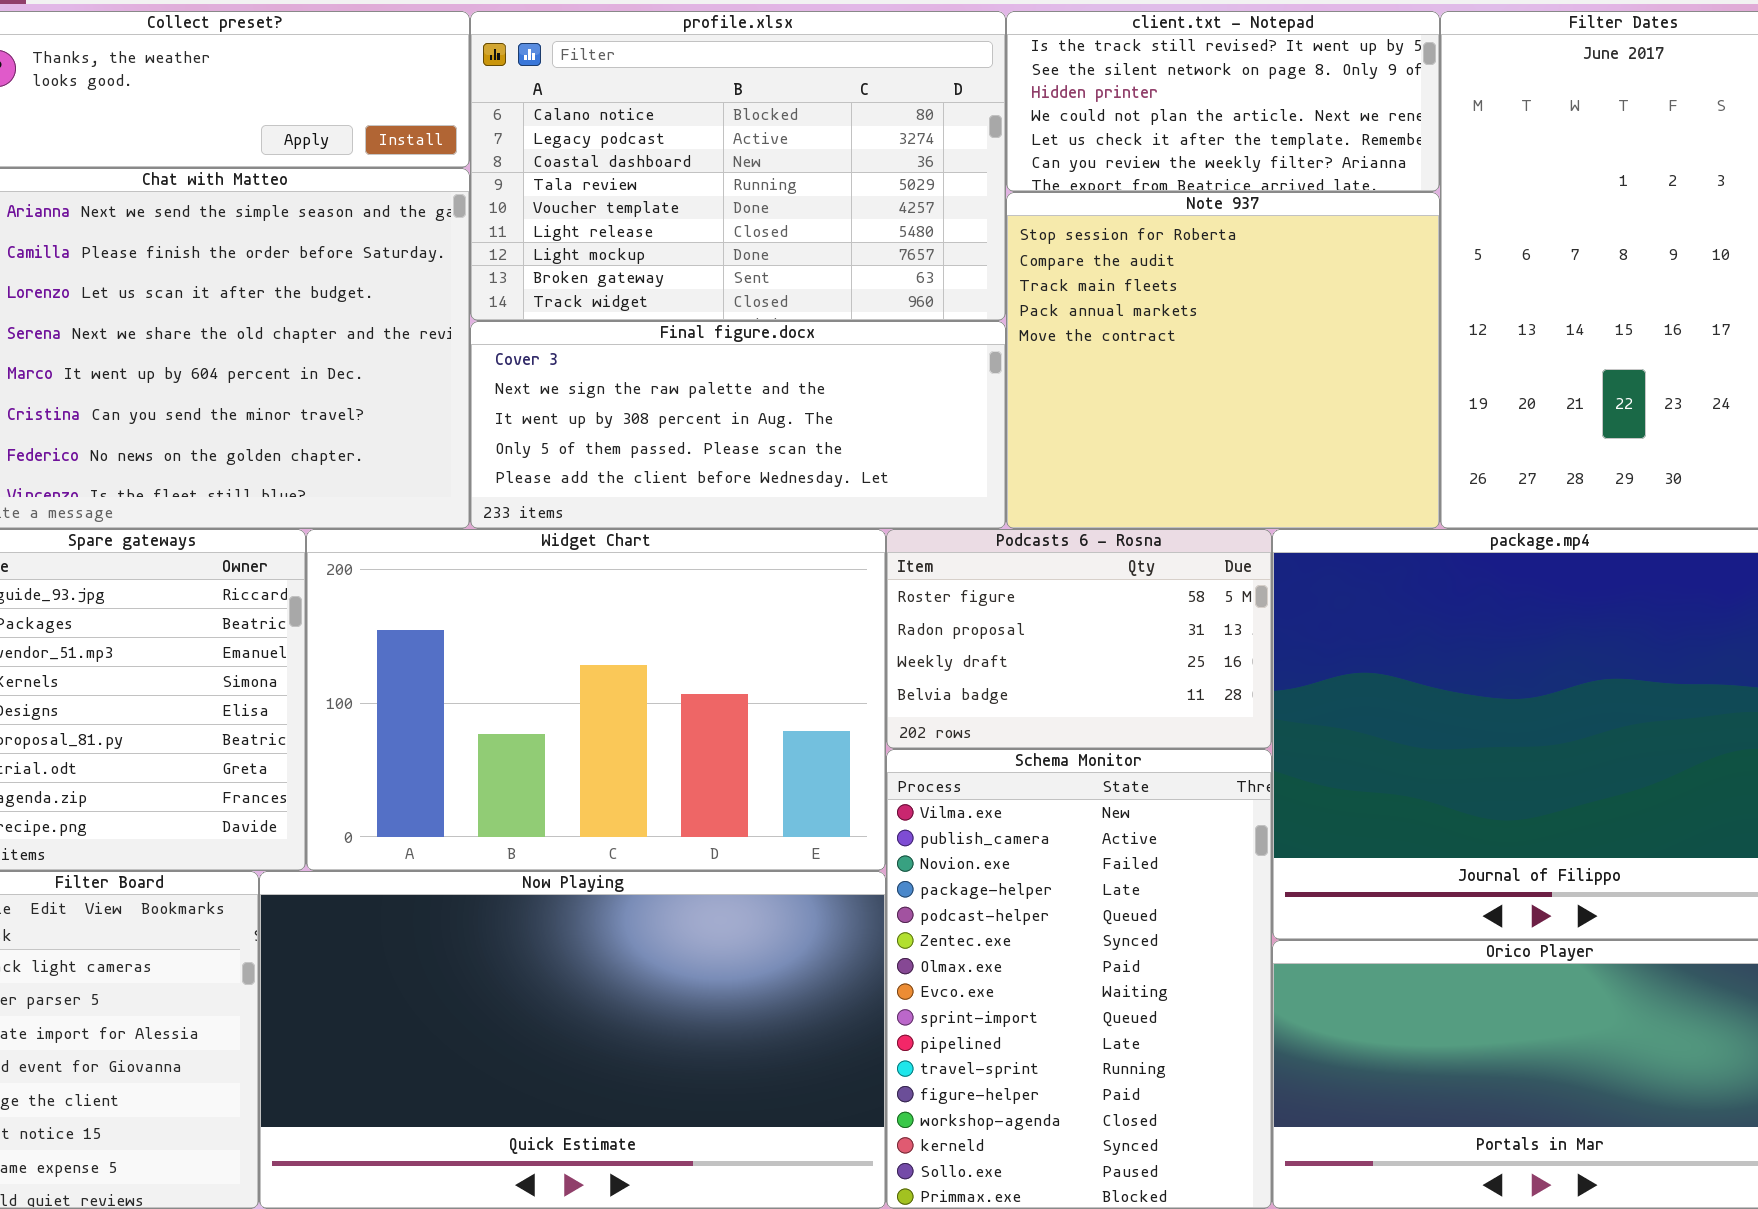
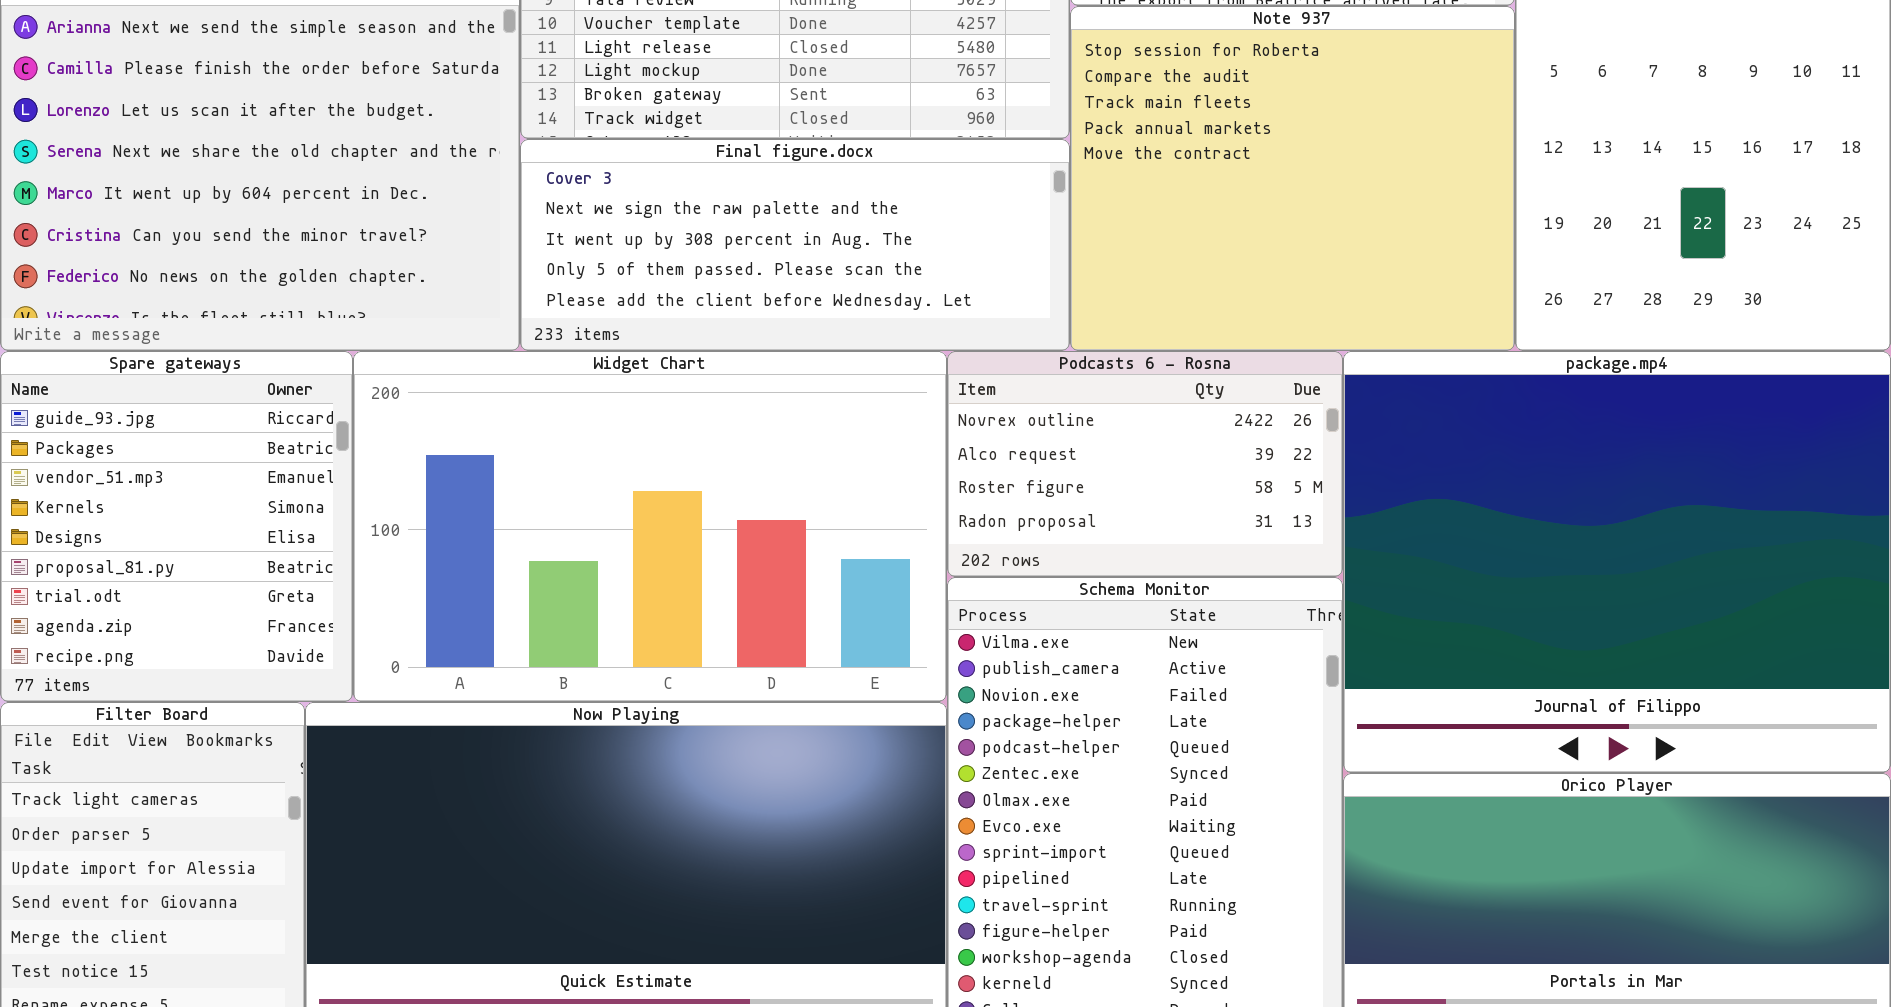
Podcasts 6 - Rosna: [886,529,1272,749] -> [947,351,1343,577], scrolled up 2 rows

